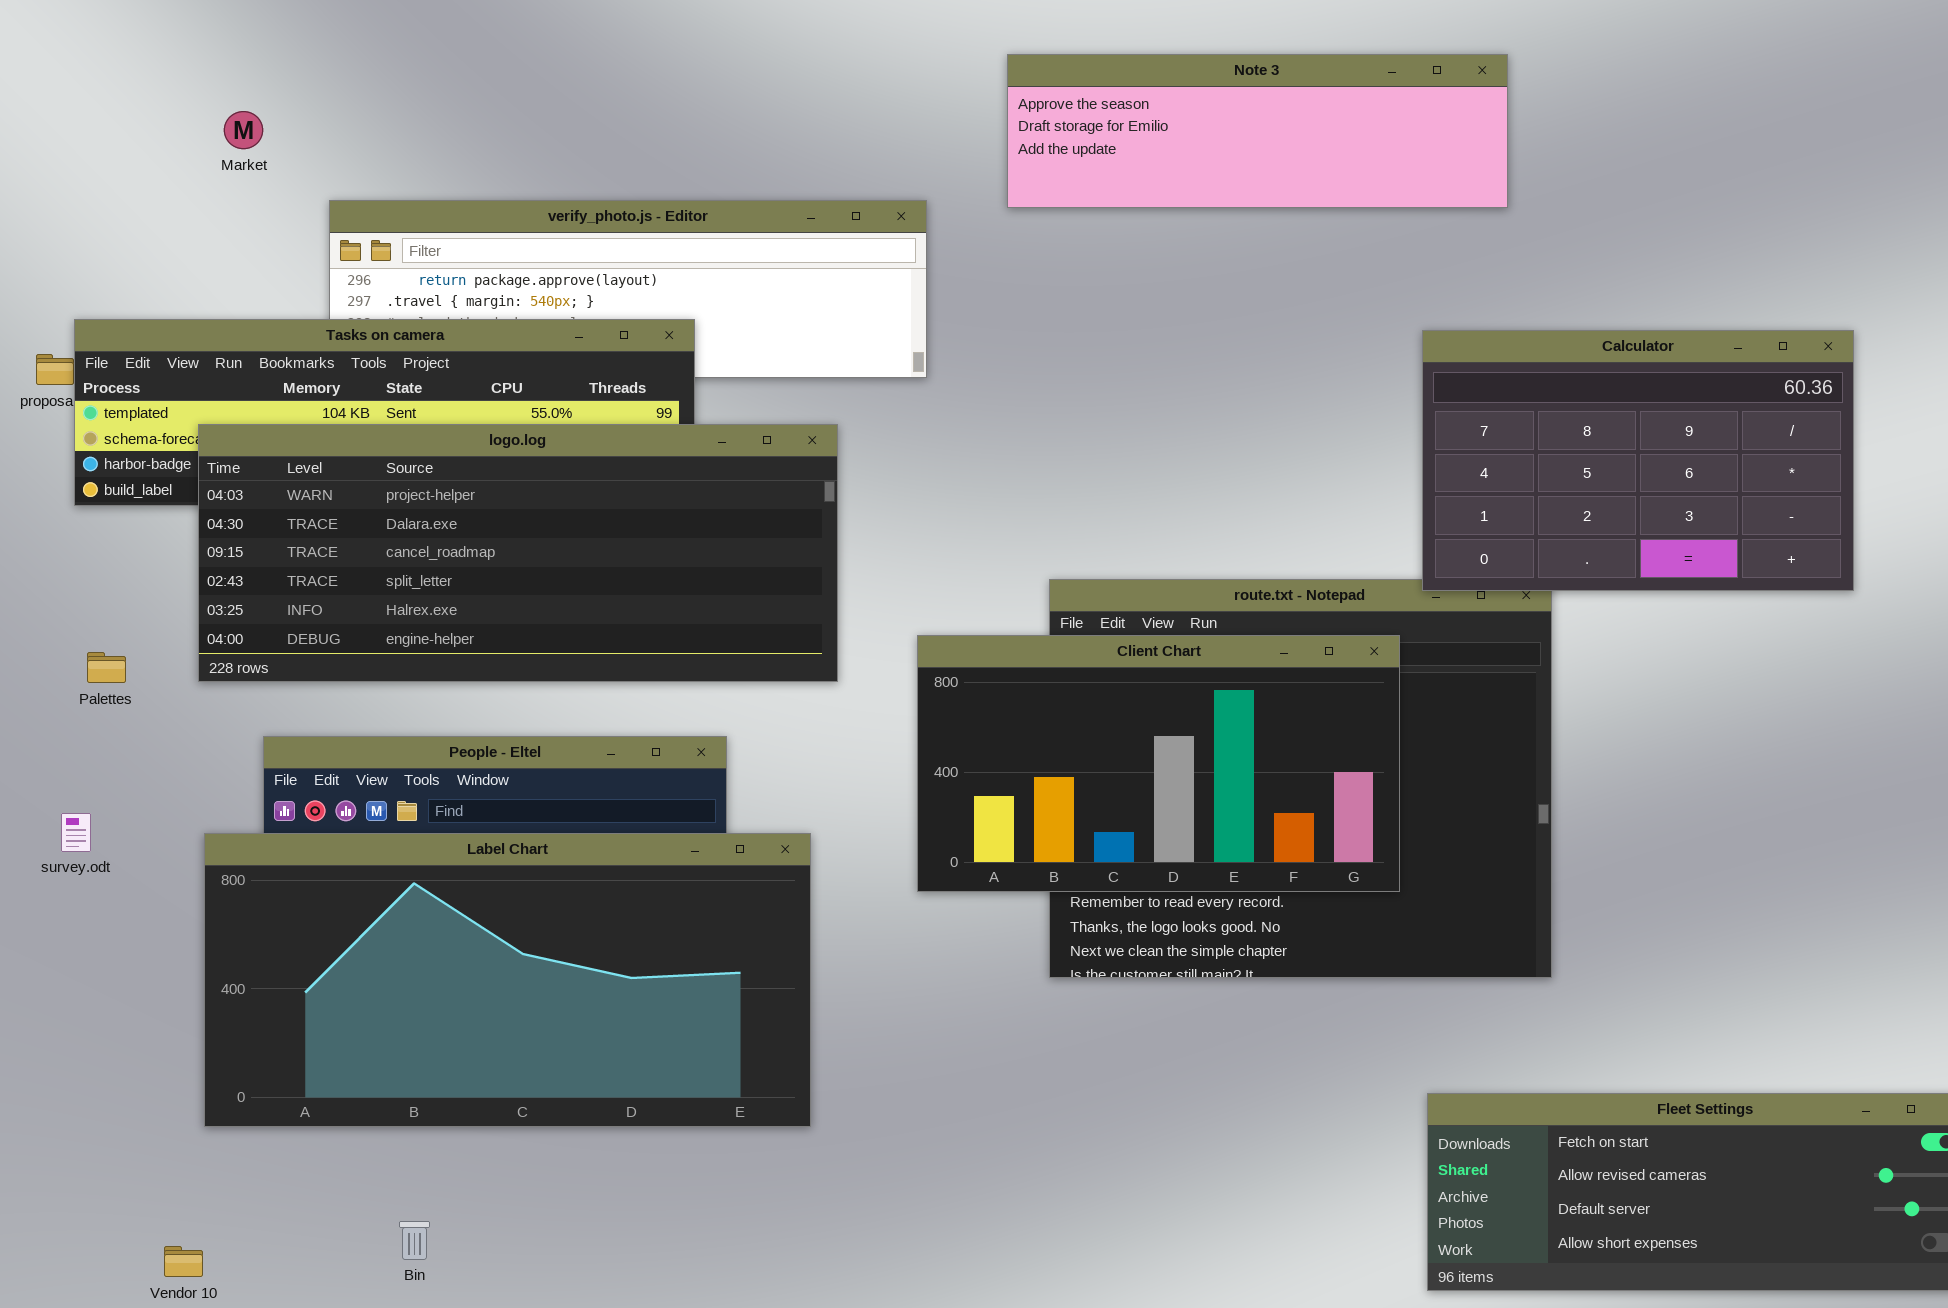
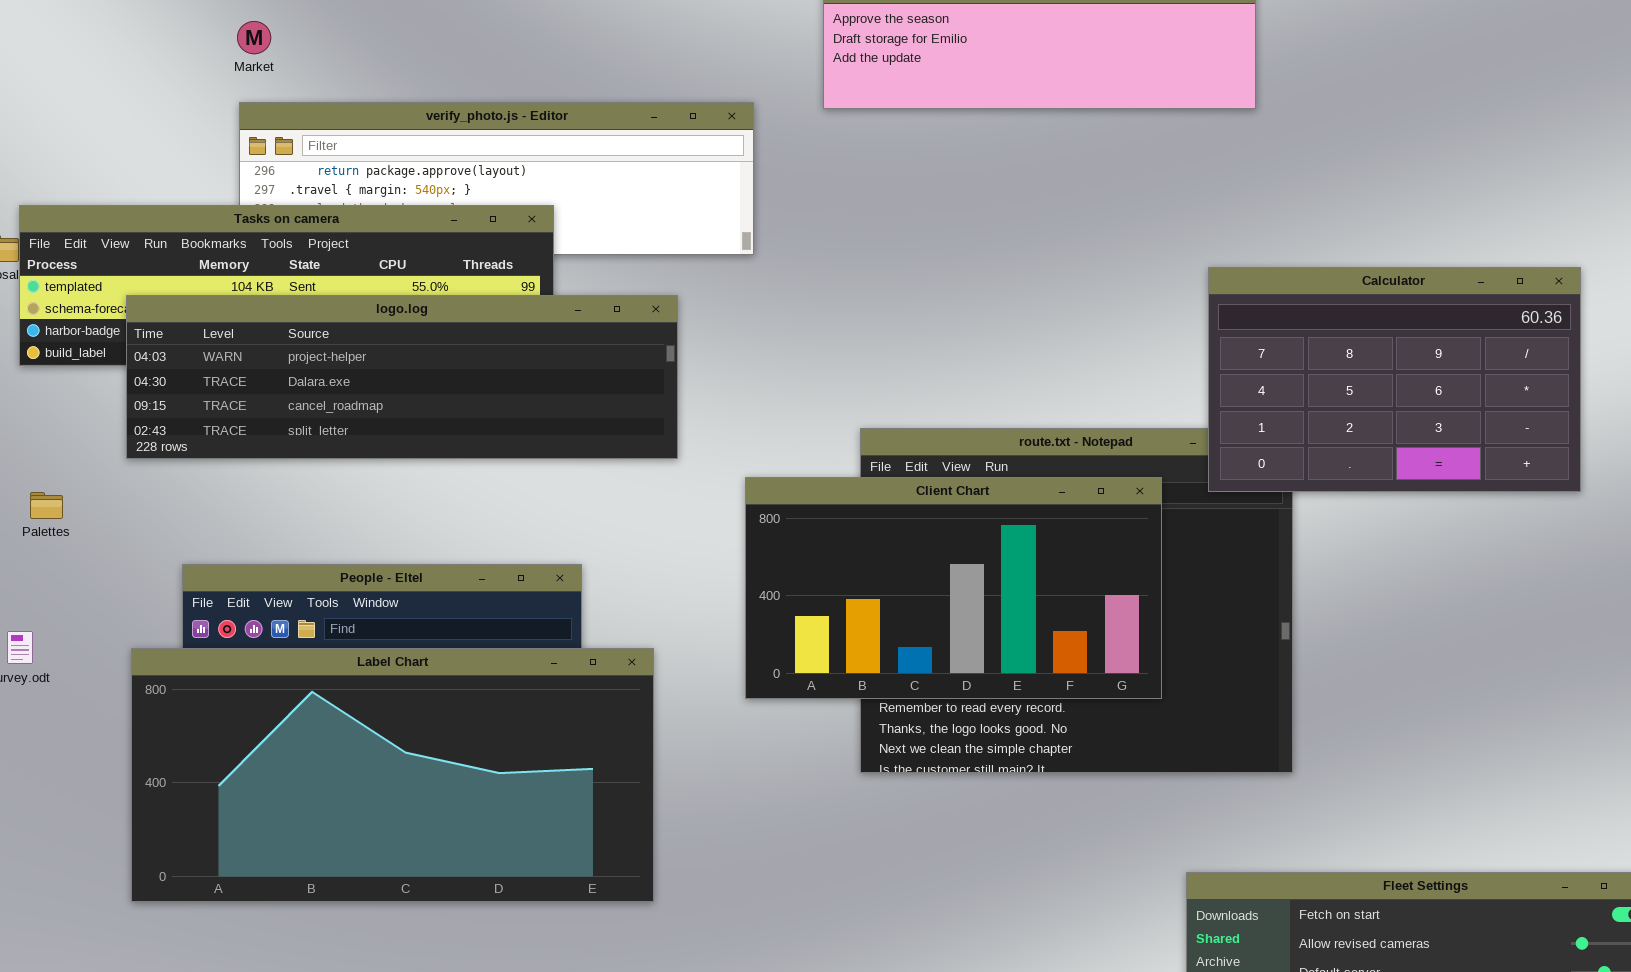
Market: [224,111,263,149] -> [237,21,271,54], moved
Calculator: [1422,330,1854,591] -> [1208,267,1581,492], moved
logo.log: [198,424,838,682] -> [126,295,678,459], resized

